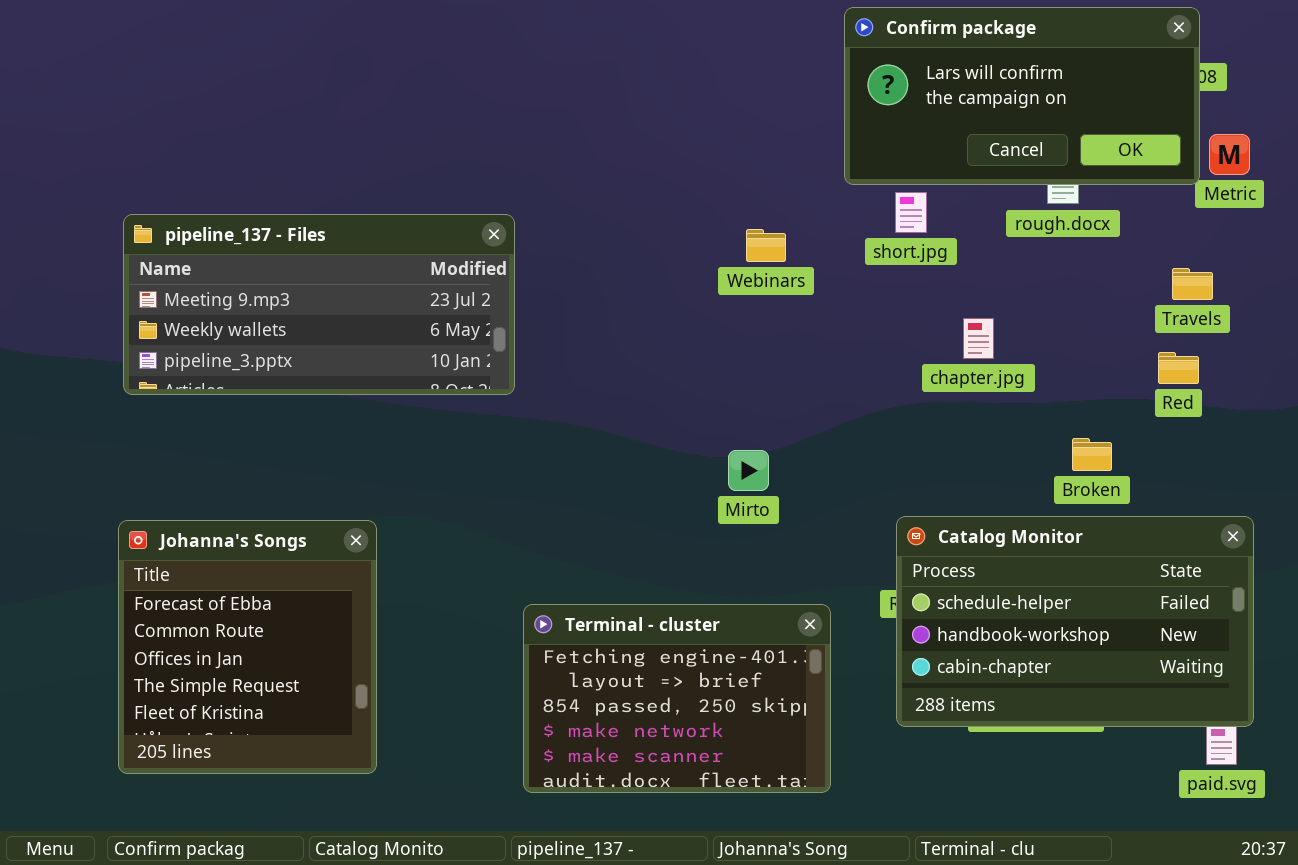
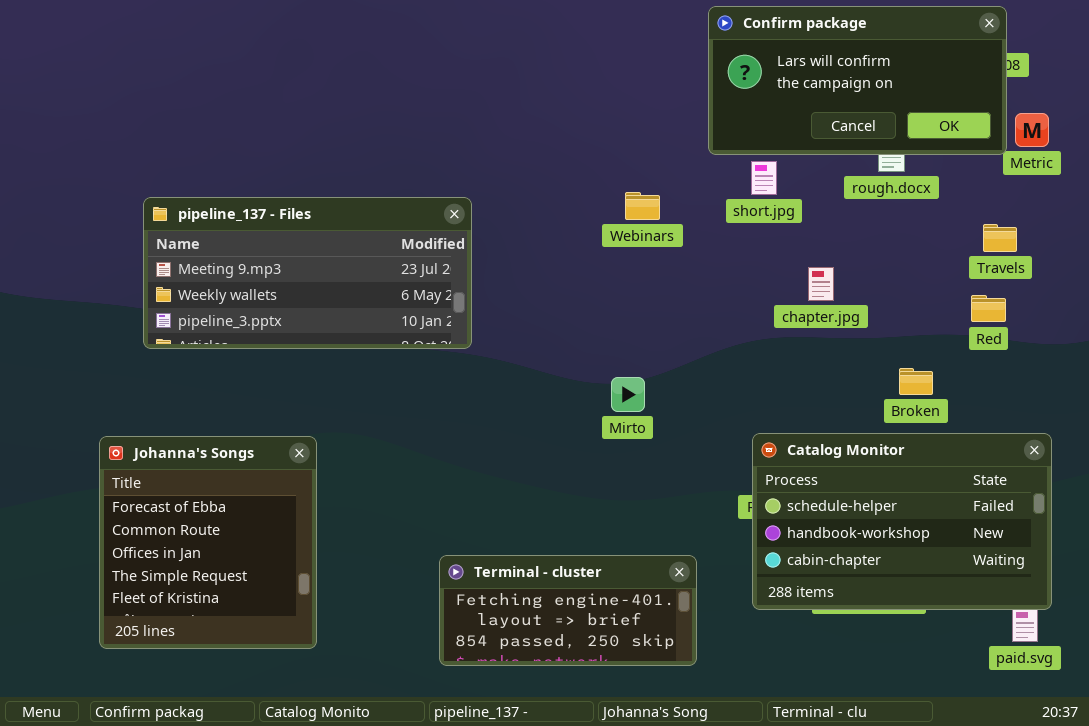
pipeline_137 - Files: [123,214,515,395] -> [143,197,472,349], moved
Terminal - cluster: [523,604,831,793] -> [439,555,697,666], resized

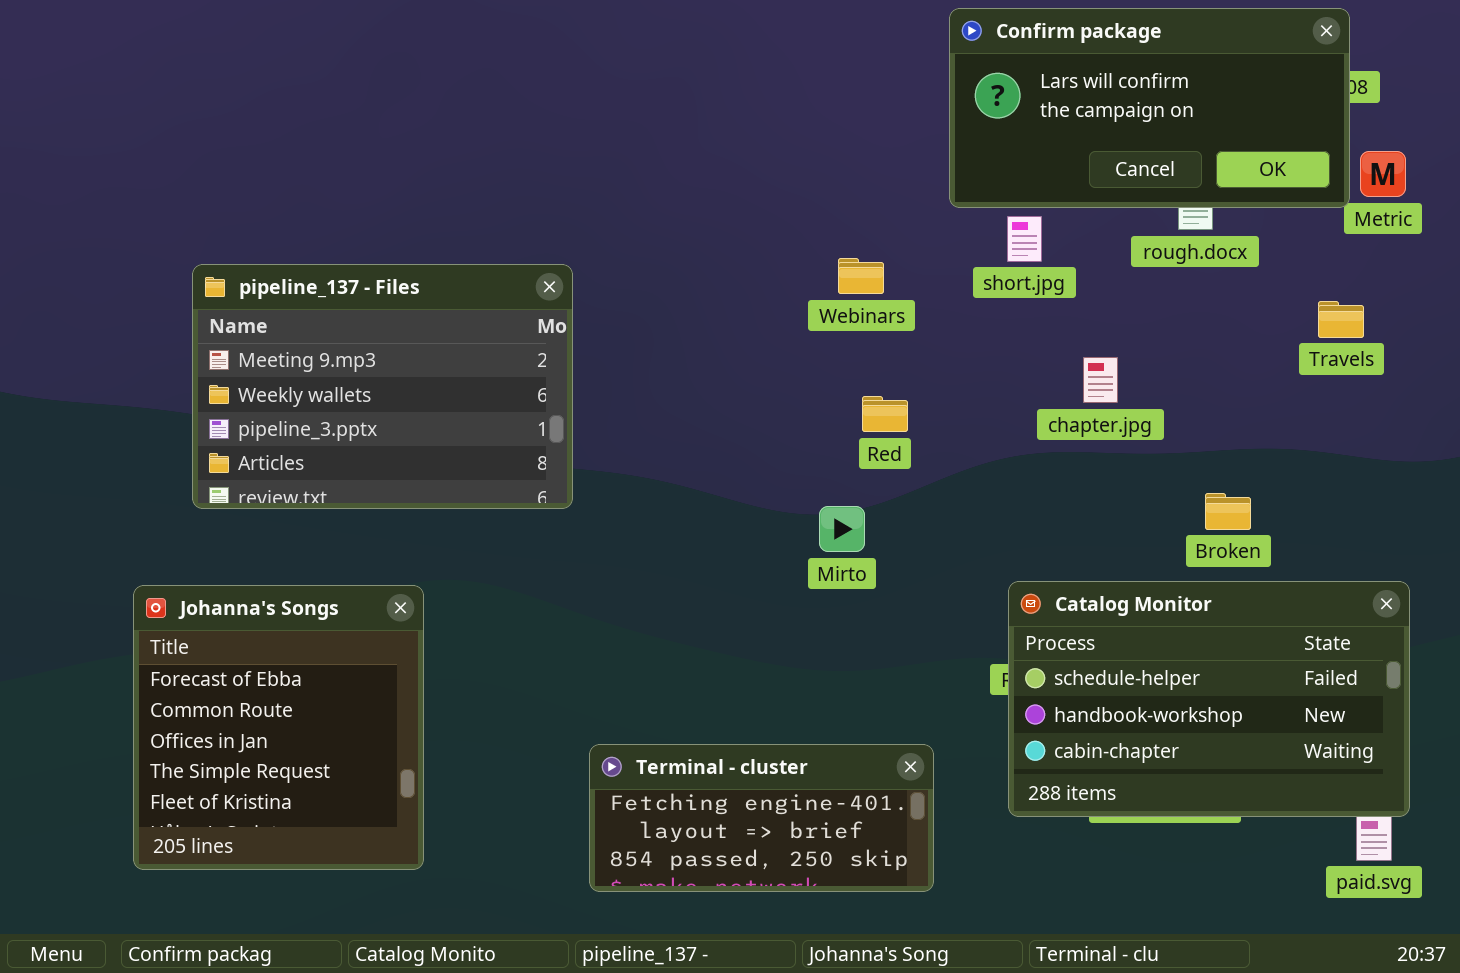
pipeline_137 - Files: [143,197,472,349] -> [192,264,573,509], resized
Red: [971,295,1006,322] -> [862,396,908,432], moved

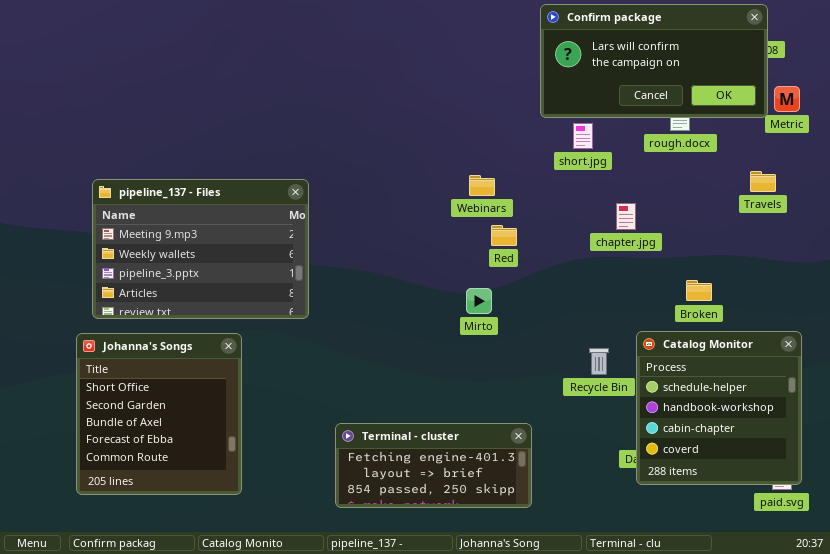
Webinars: [838,258,884,294] -> [469,175,495,196], moved
pipeline_137 - Files: [192,264,573,509] -> [92,179,309,319], moved
Catalog Monitor: [1008,581,1410,817] -> [636,331,802,485], resized
Johanna's Songs: [133,585,424,870] -> [76,333,242,495], scrolled up 3 rows

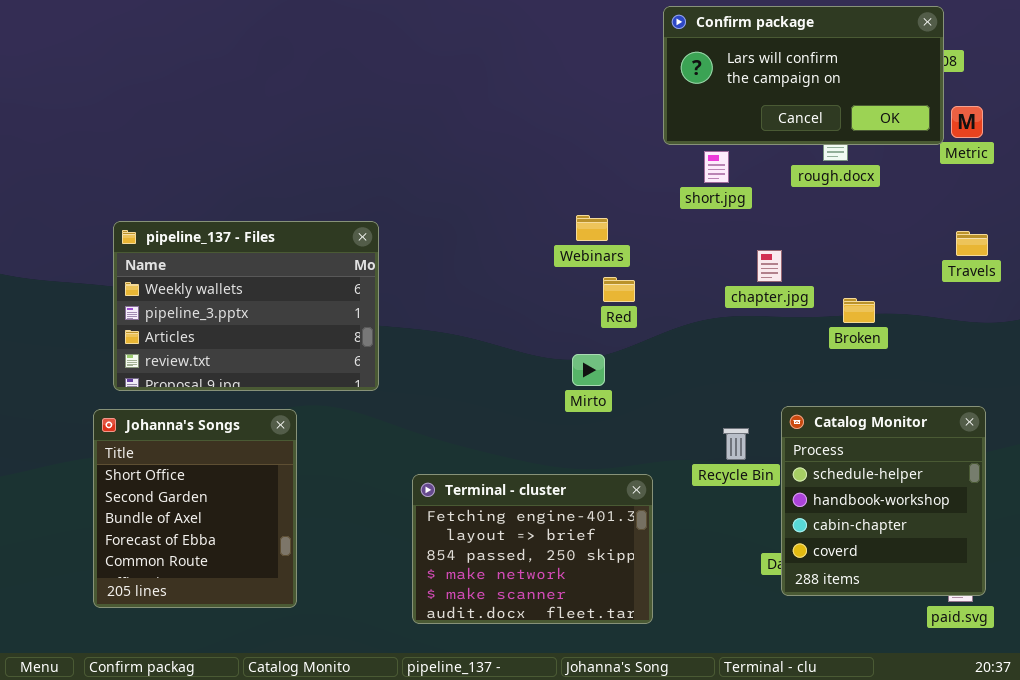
Travels: [750,171,776,192] -> [956,231,988,256], moved
pipeline_137 - Files: [92,179,309,319] -> [113,221,379,391], scrolled down 1 row
Broken: [686,280,712,301] -> [843,298,875,323], moved
Terminal - cluster: [335,423,532,508] -> [412,474,653,624], resized

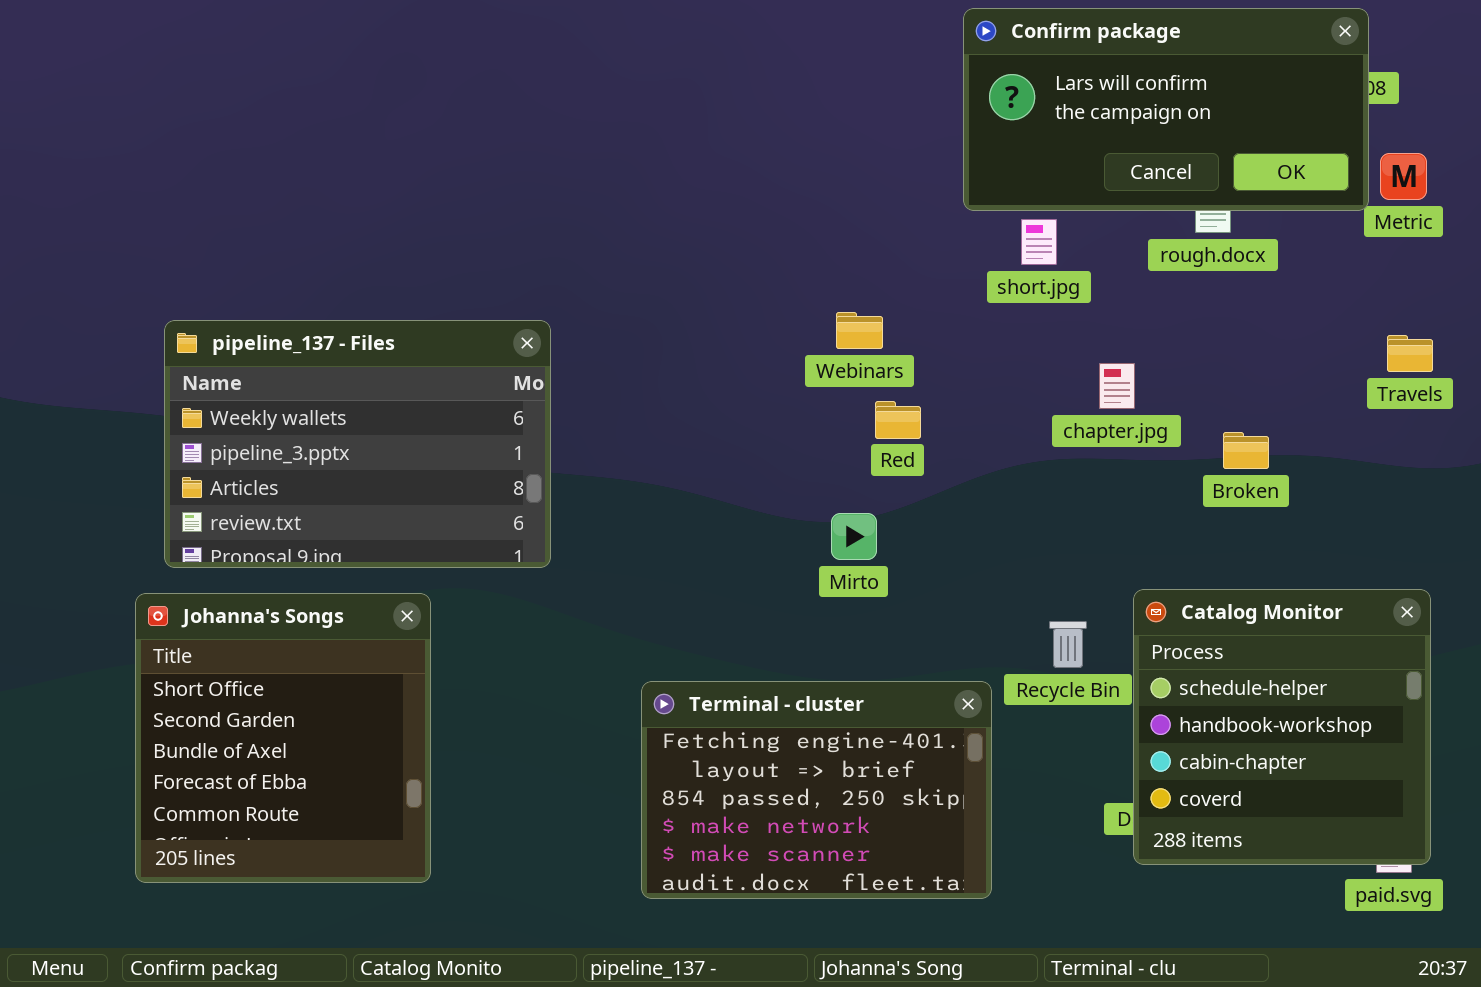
Terminal - cluster: [412,474,653,624] -> [641,681,992,899], moved

